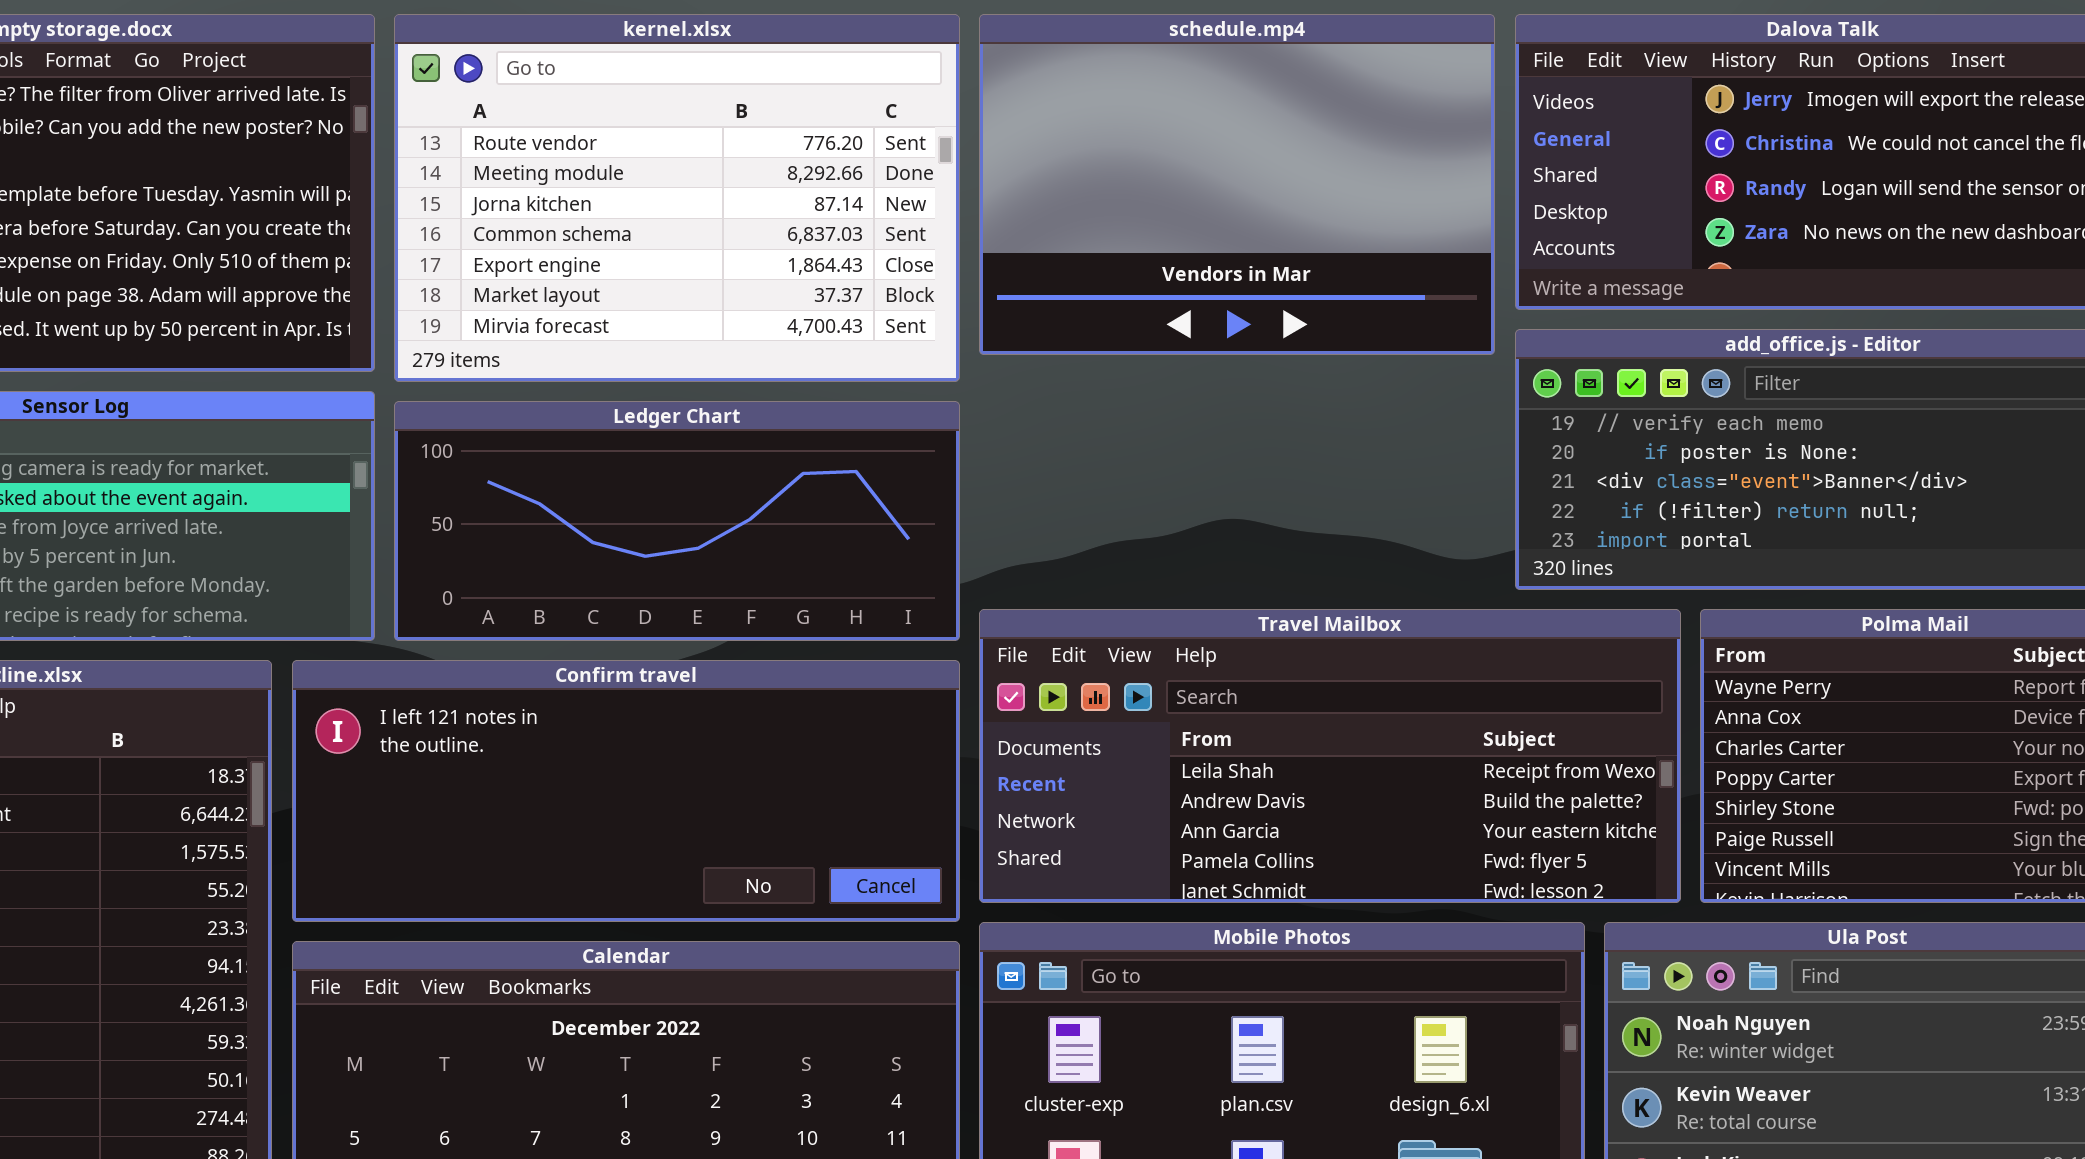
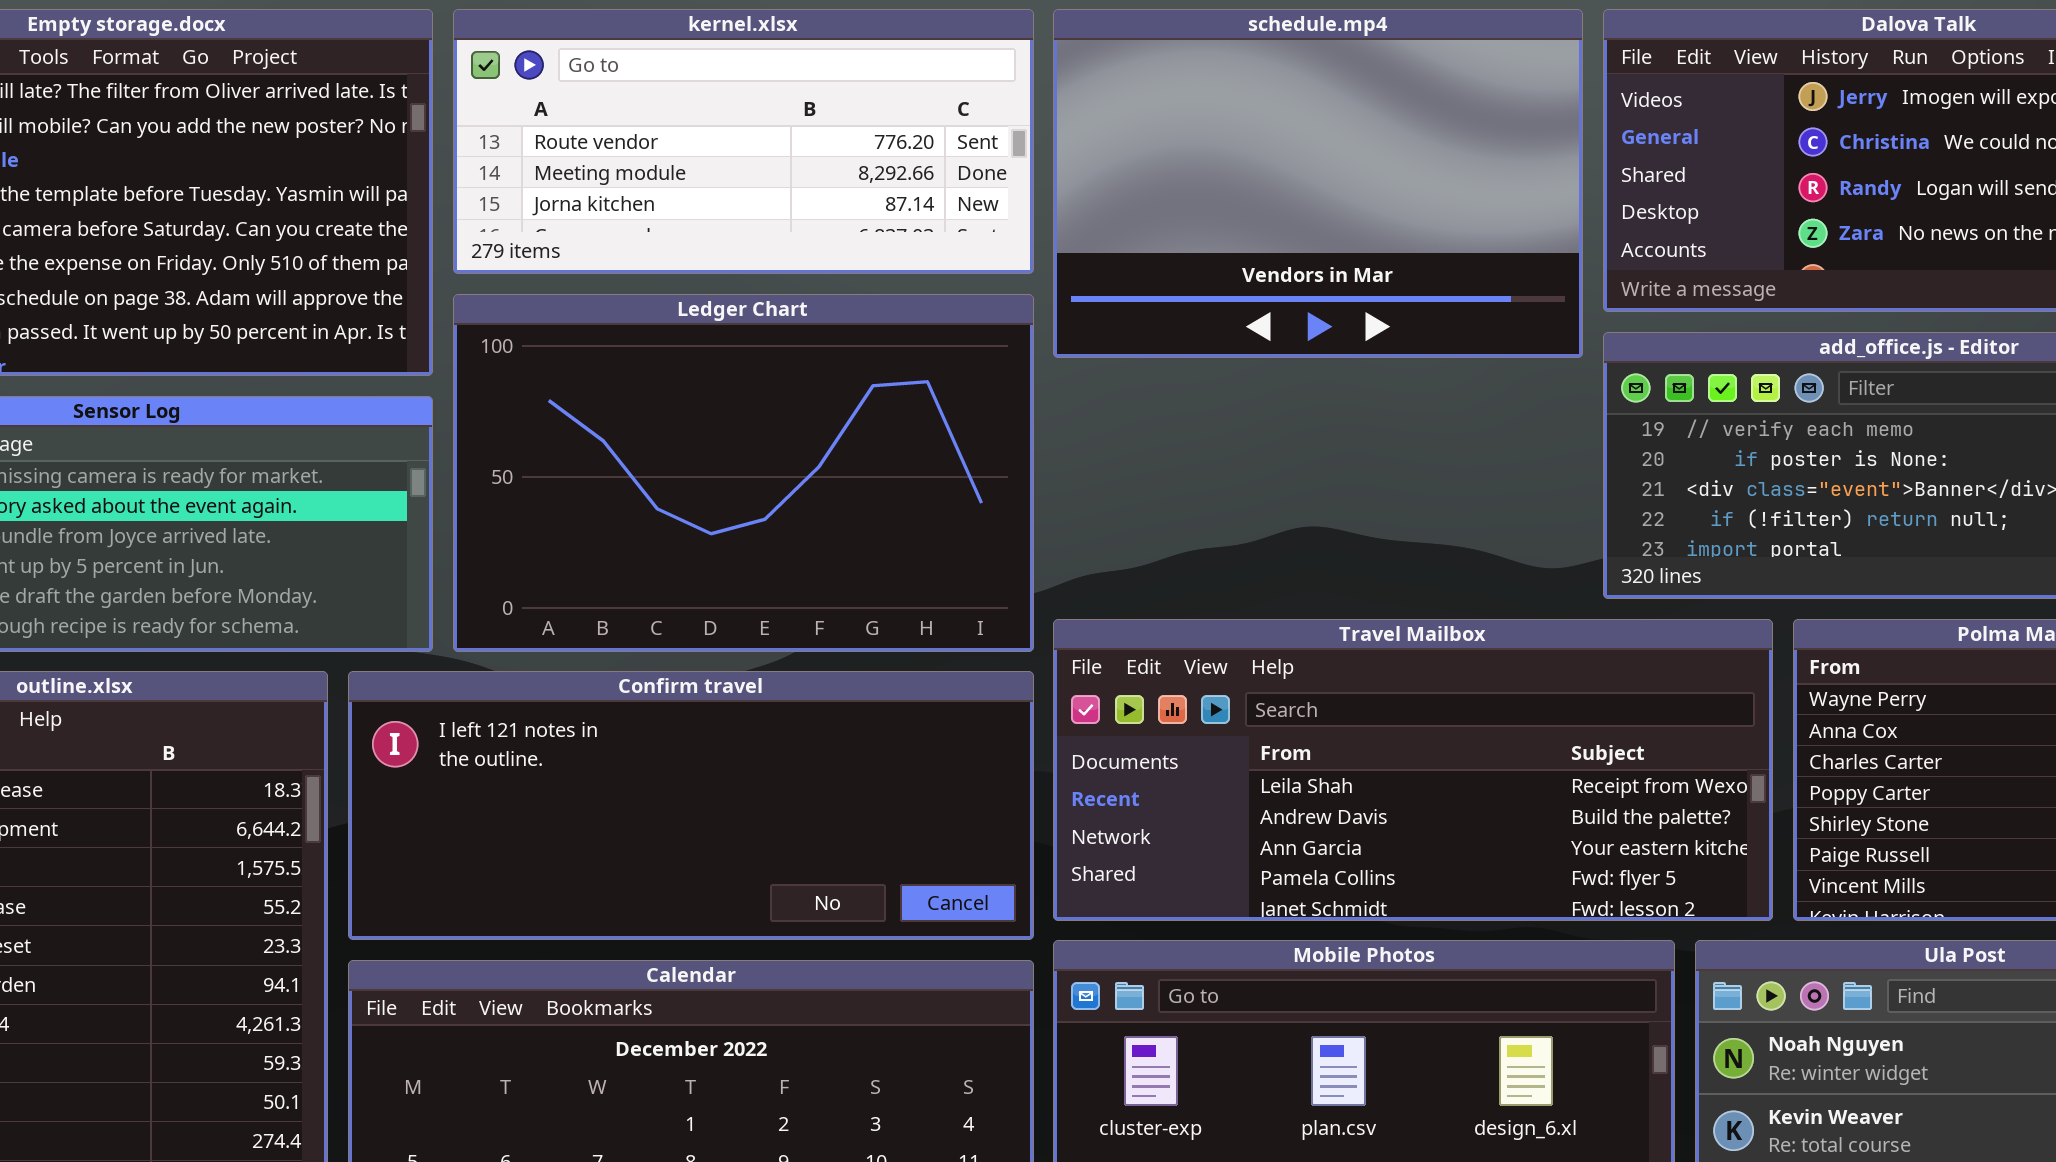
kernel.xlsx: [394,14,960,382] -> [453,9,1034,274], resized
Ledger Chart: [394,401,960,641] -> [453,294,1034,652], resized

